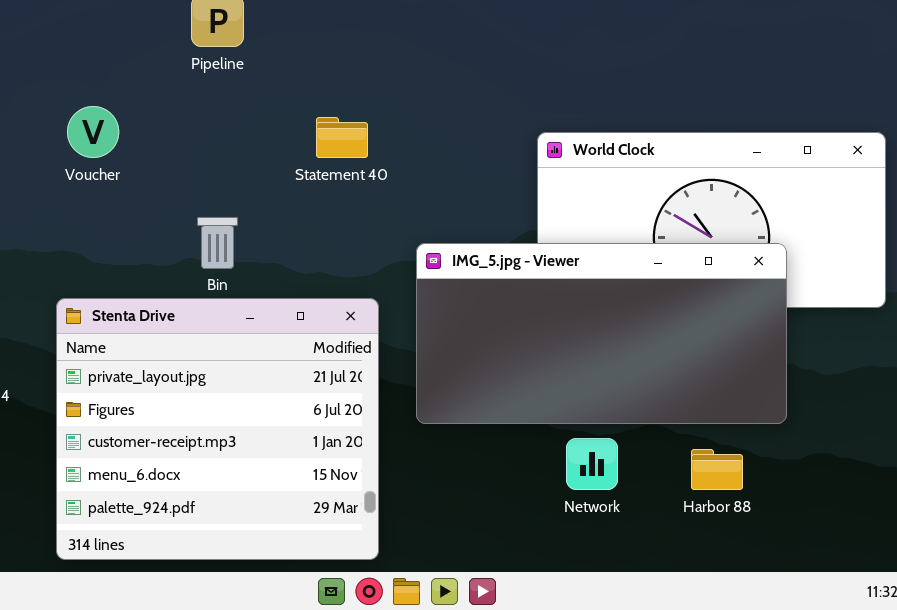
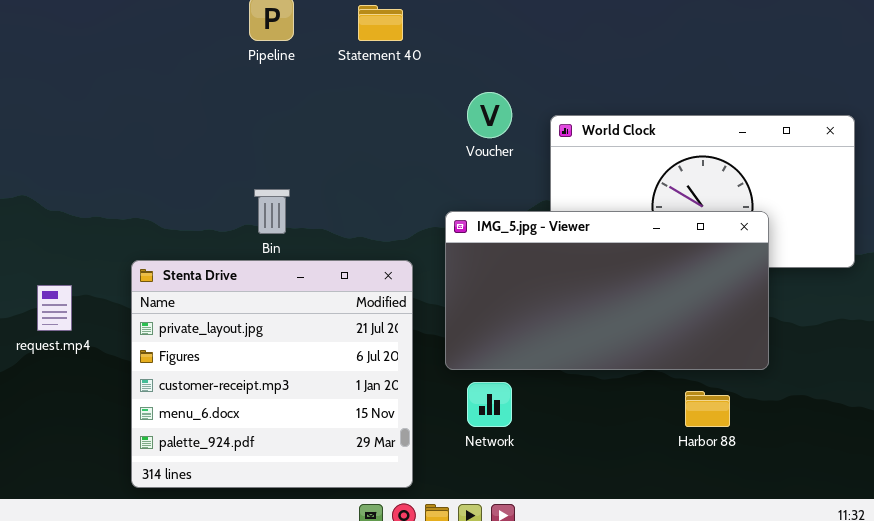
Voucher: [67,106,119,158] -> [467,92,512,138], moved
Statement 40: [316,117,368,158] -> [358,5,403,41], moved
Network: [566,438,618,490] -> [467,382,512,427], moved

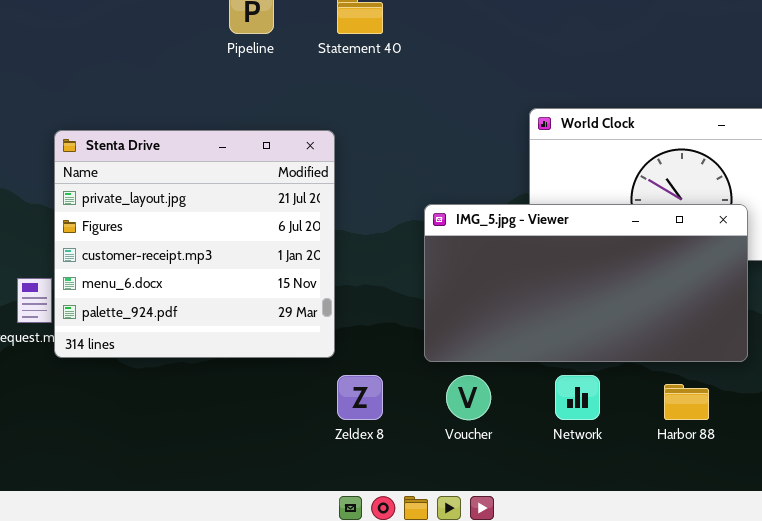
Voucher: [467,92,512,138] -> [446,375,491,420], moved
Stenta Drive: [131,260,413,488] -> [54,130,335,358], moved
Network: [467,382,512,427] -> [555,375,600,420], moved

